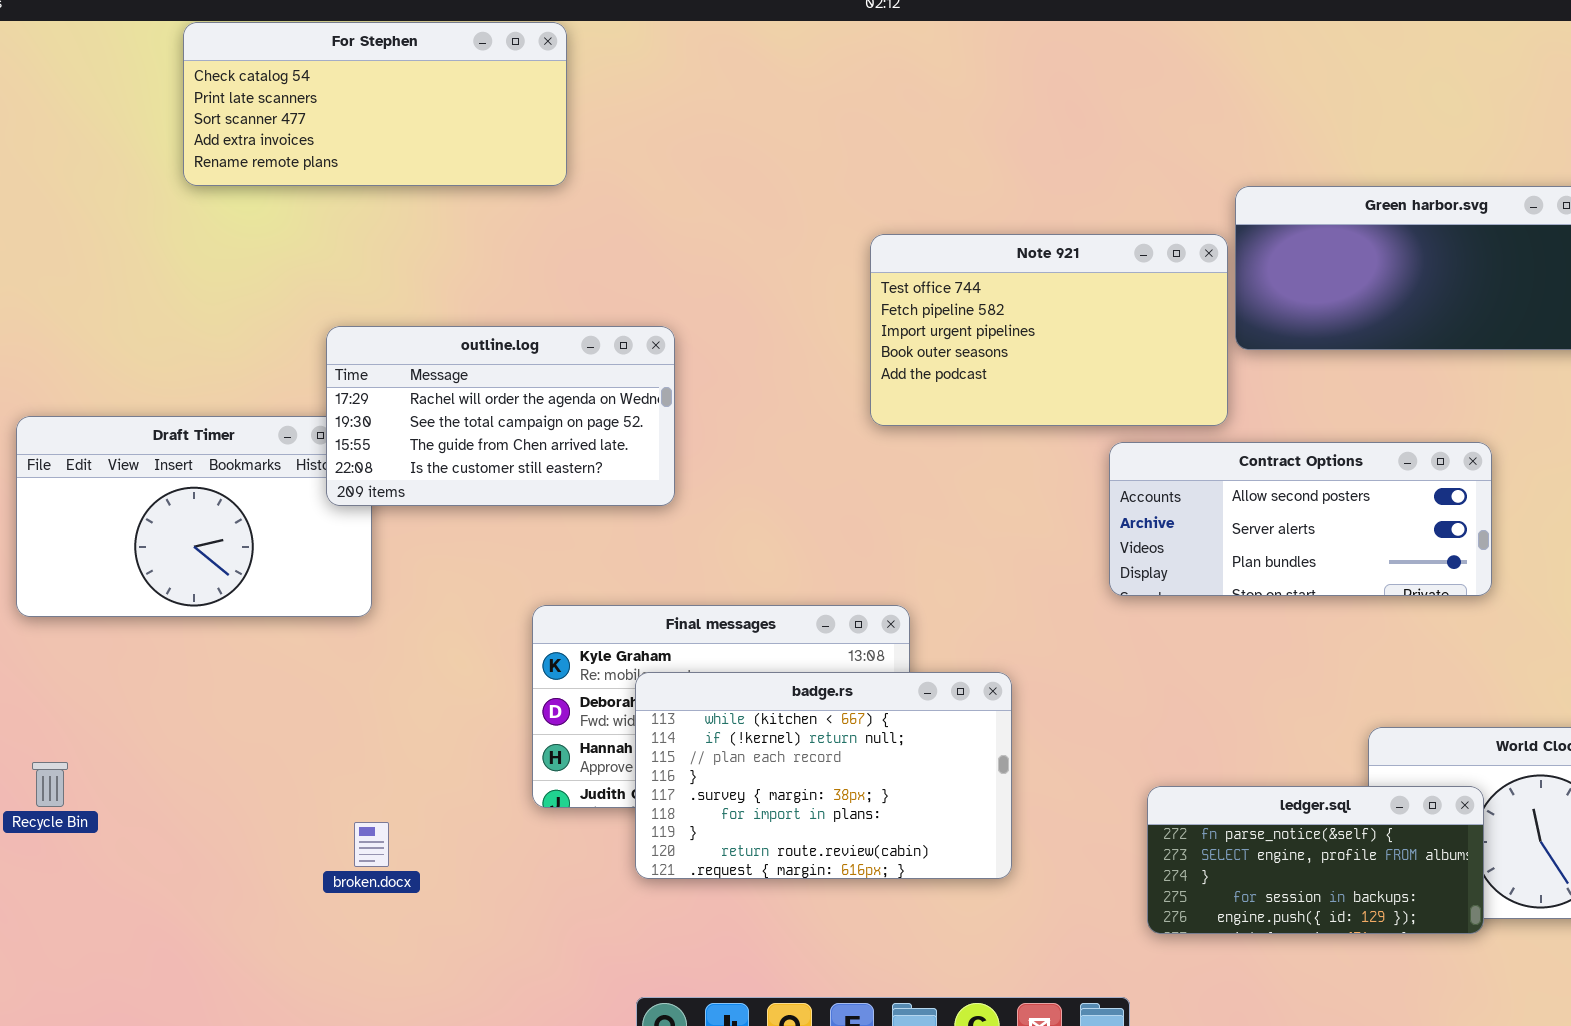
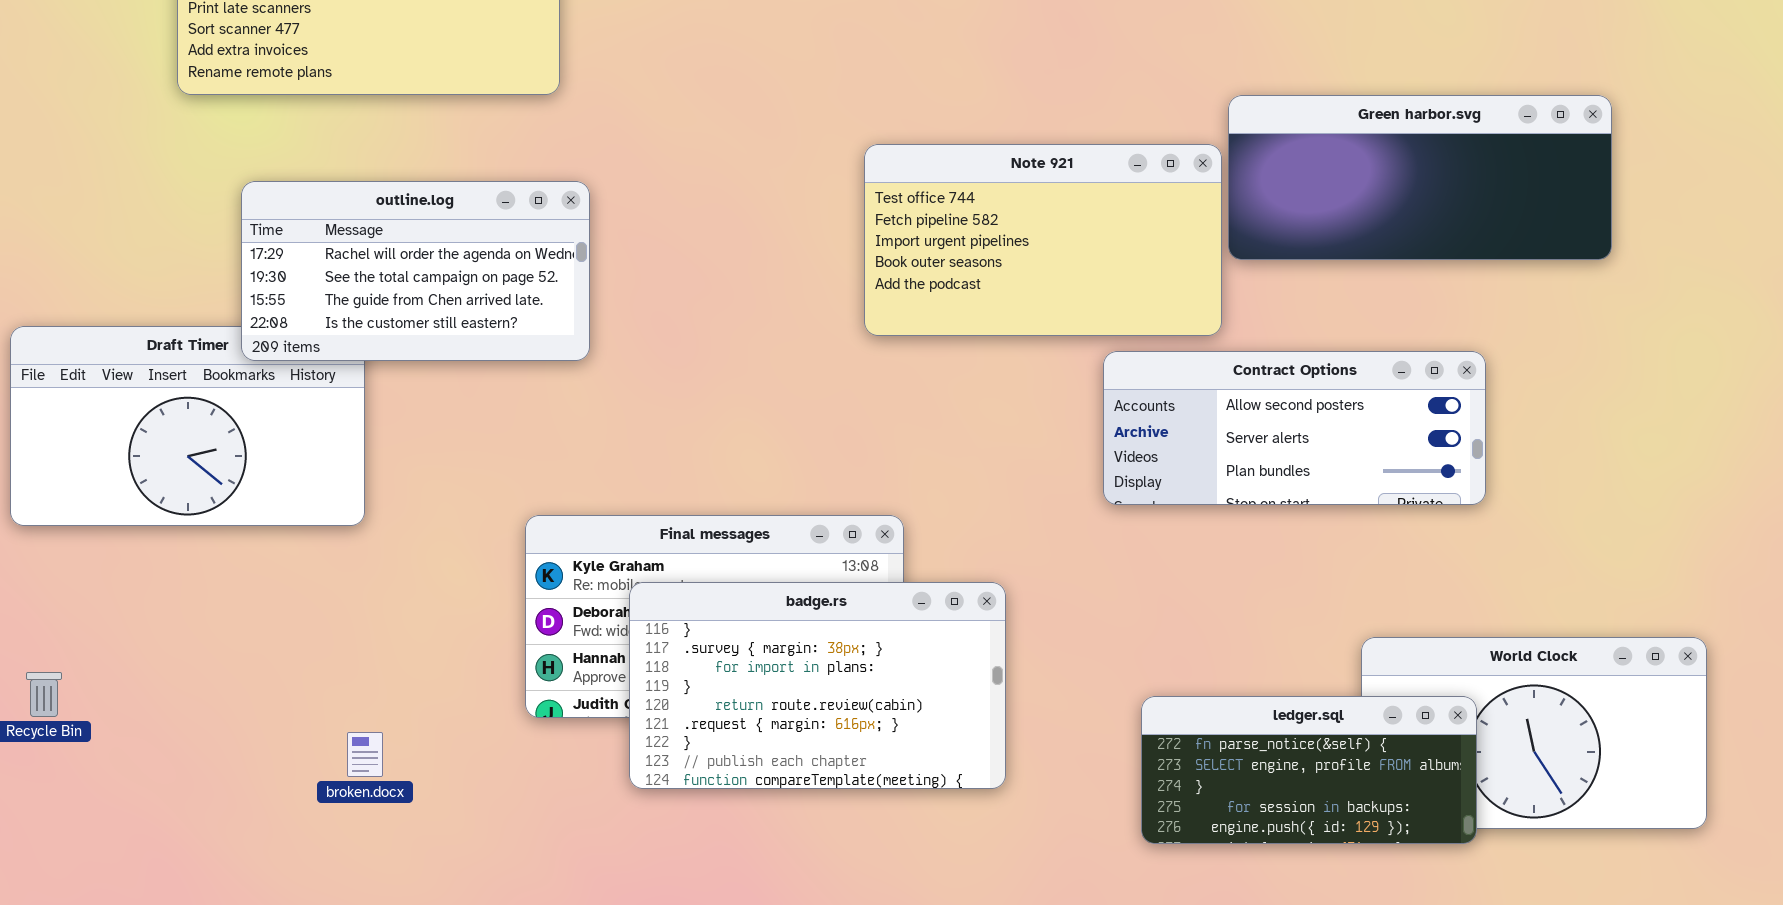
outline.log: [326,326,675,506] -> [241,181,590,361], moved
badge.rs: [635,672,1012,879] -> [629,582,1006,789], scrolled down 3 rows

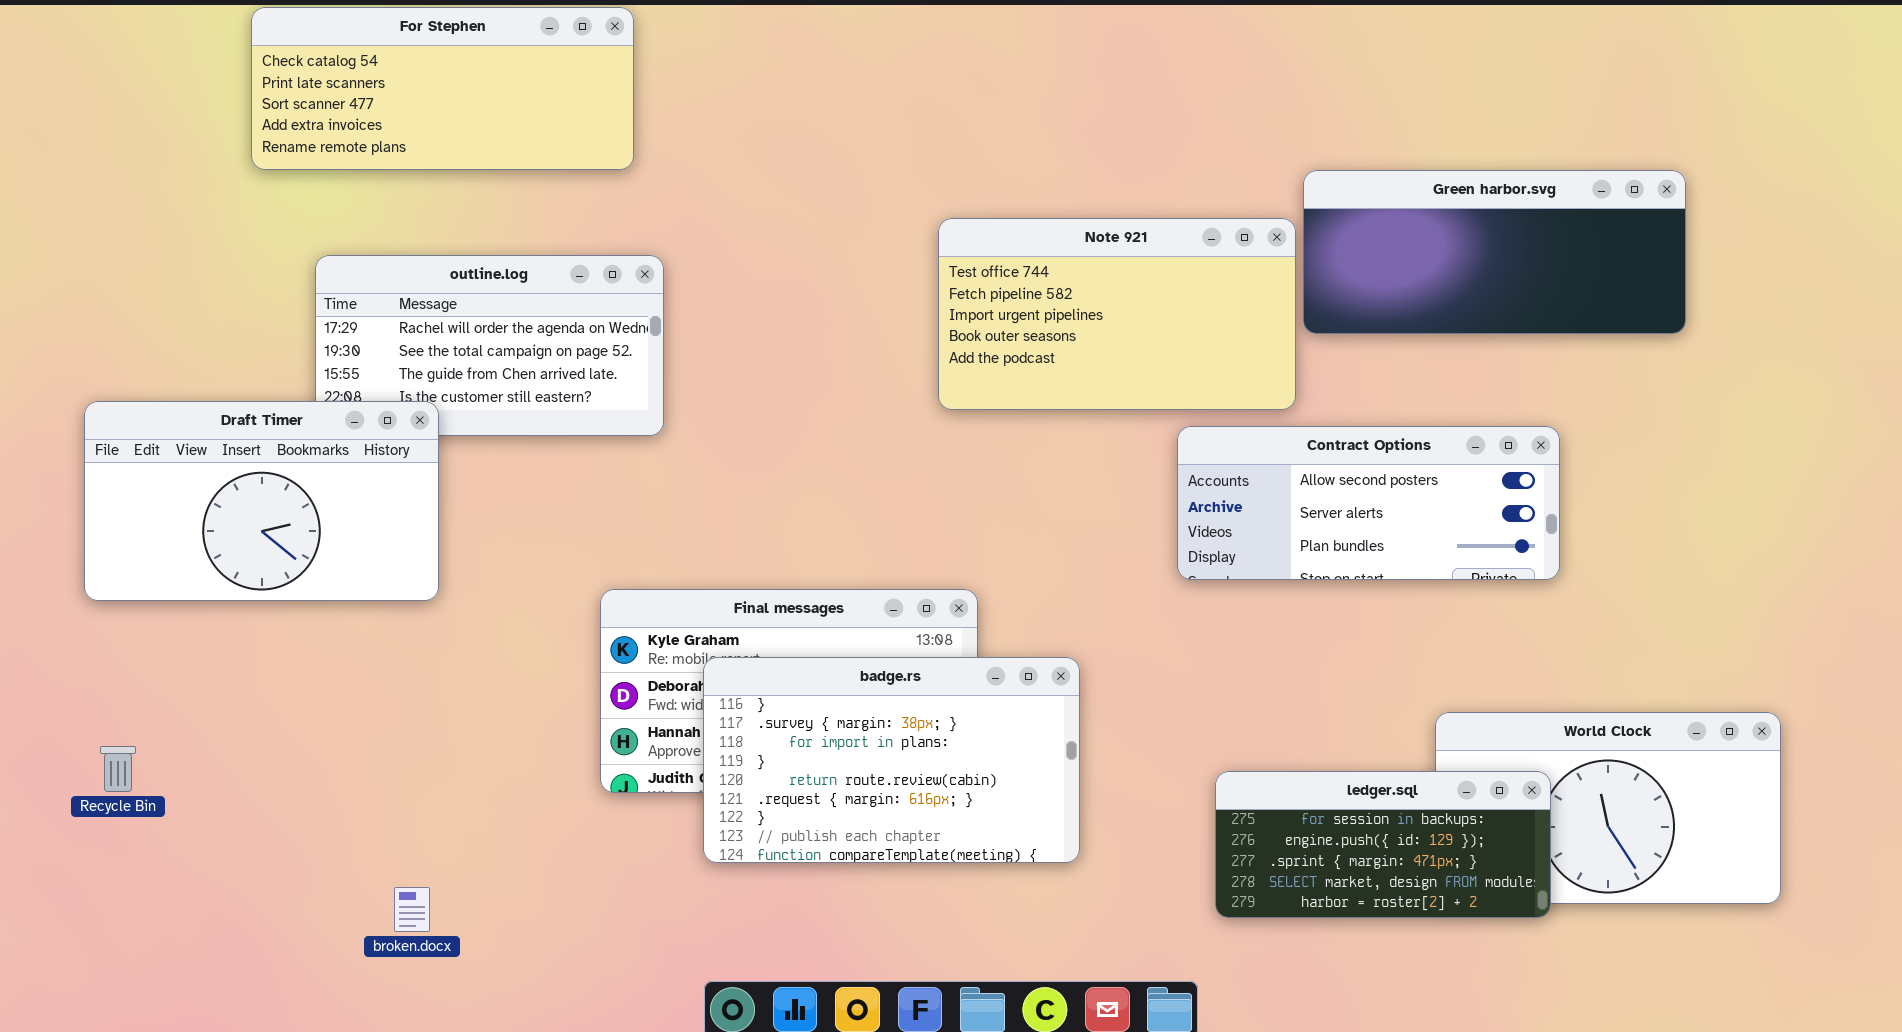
Draft Timer: [10,326,365,526] -> [84,401,439,601], raised
ledger.sql: [1141,696,1477,844] -> [1215,771,1551,918], scrolled down 3 rows
broken.docx: [347,732,383,777] -> [394,887,430,932], moved

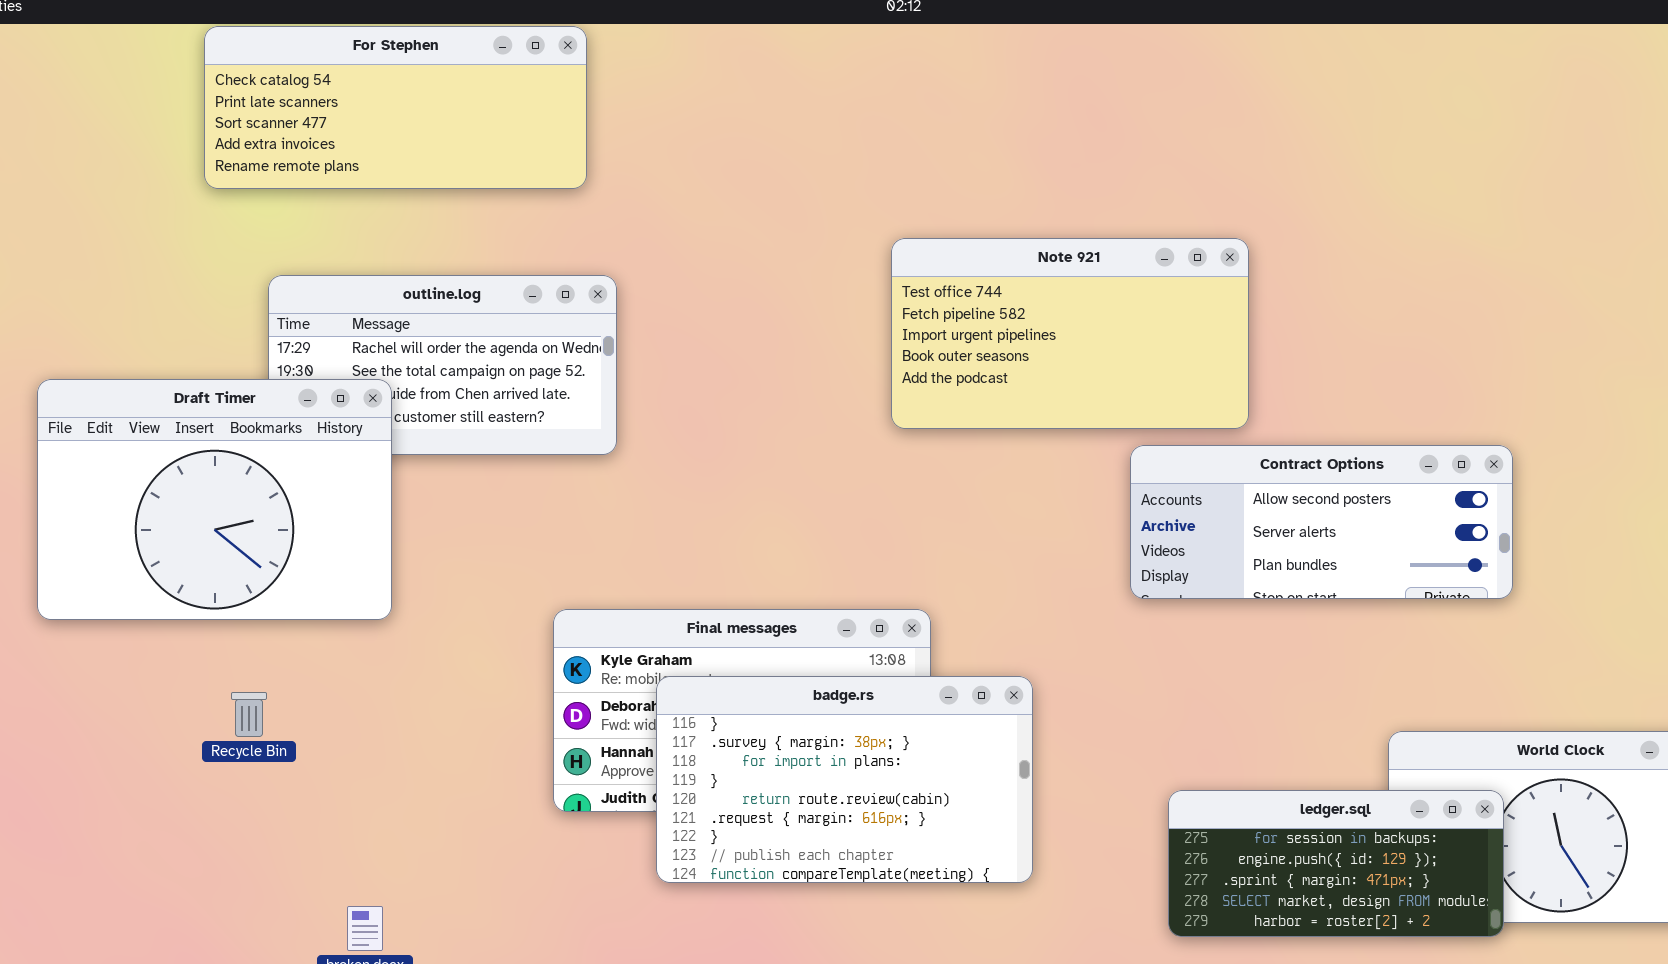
Green harbor.svg: [1303,170,1686,334] -> none, closed
Draft Timer: [84,401,439,601] -> [37,379,392,620], resized
Recycle Bin: [100,746,136,792] -> [231,692,267,737], moved

